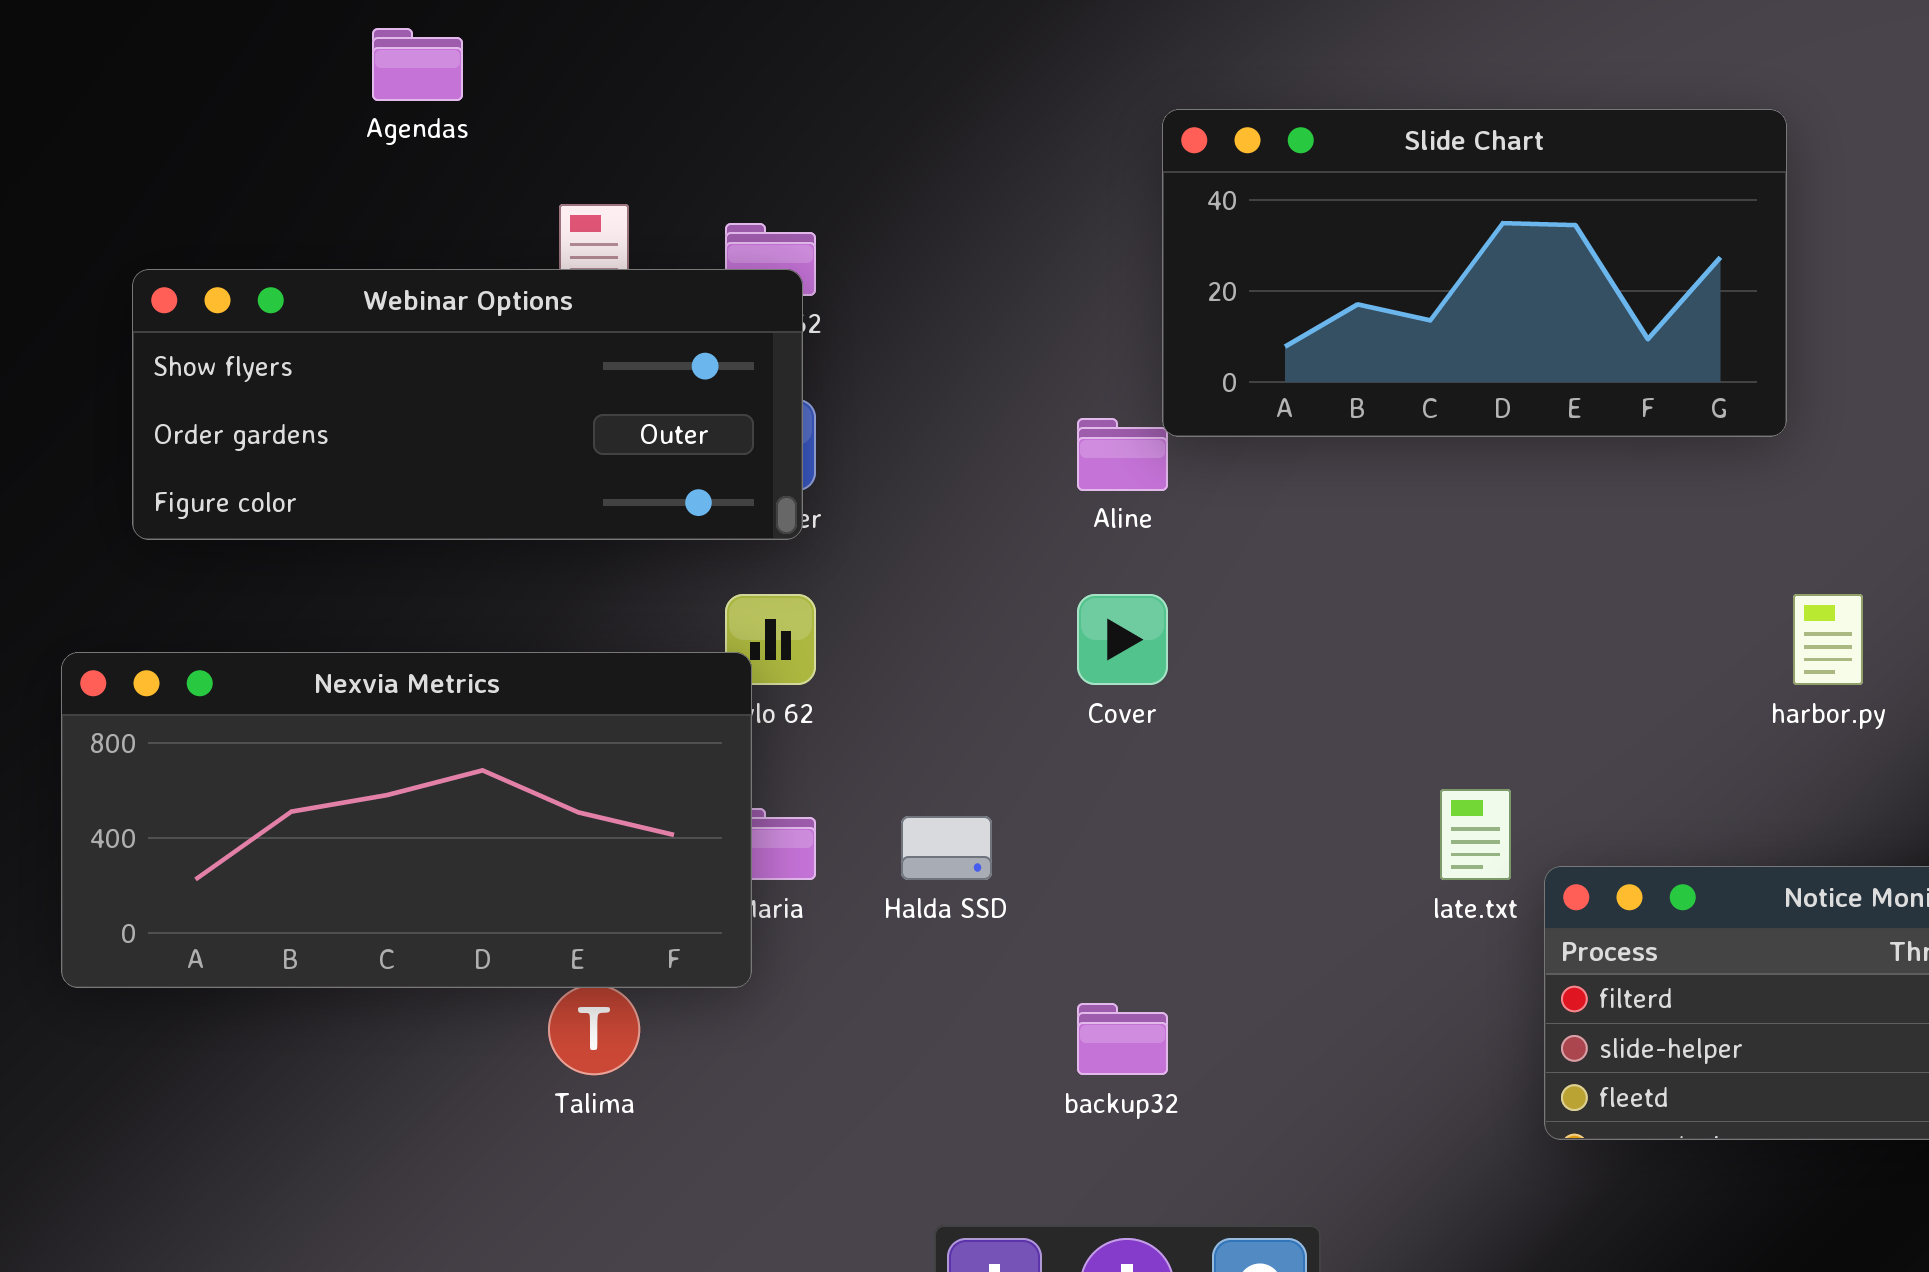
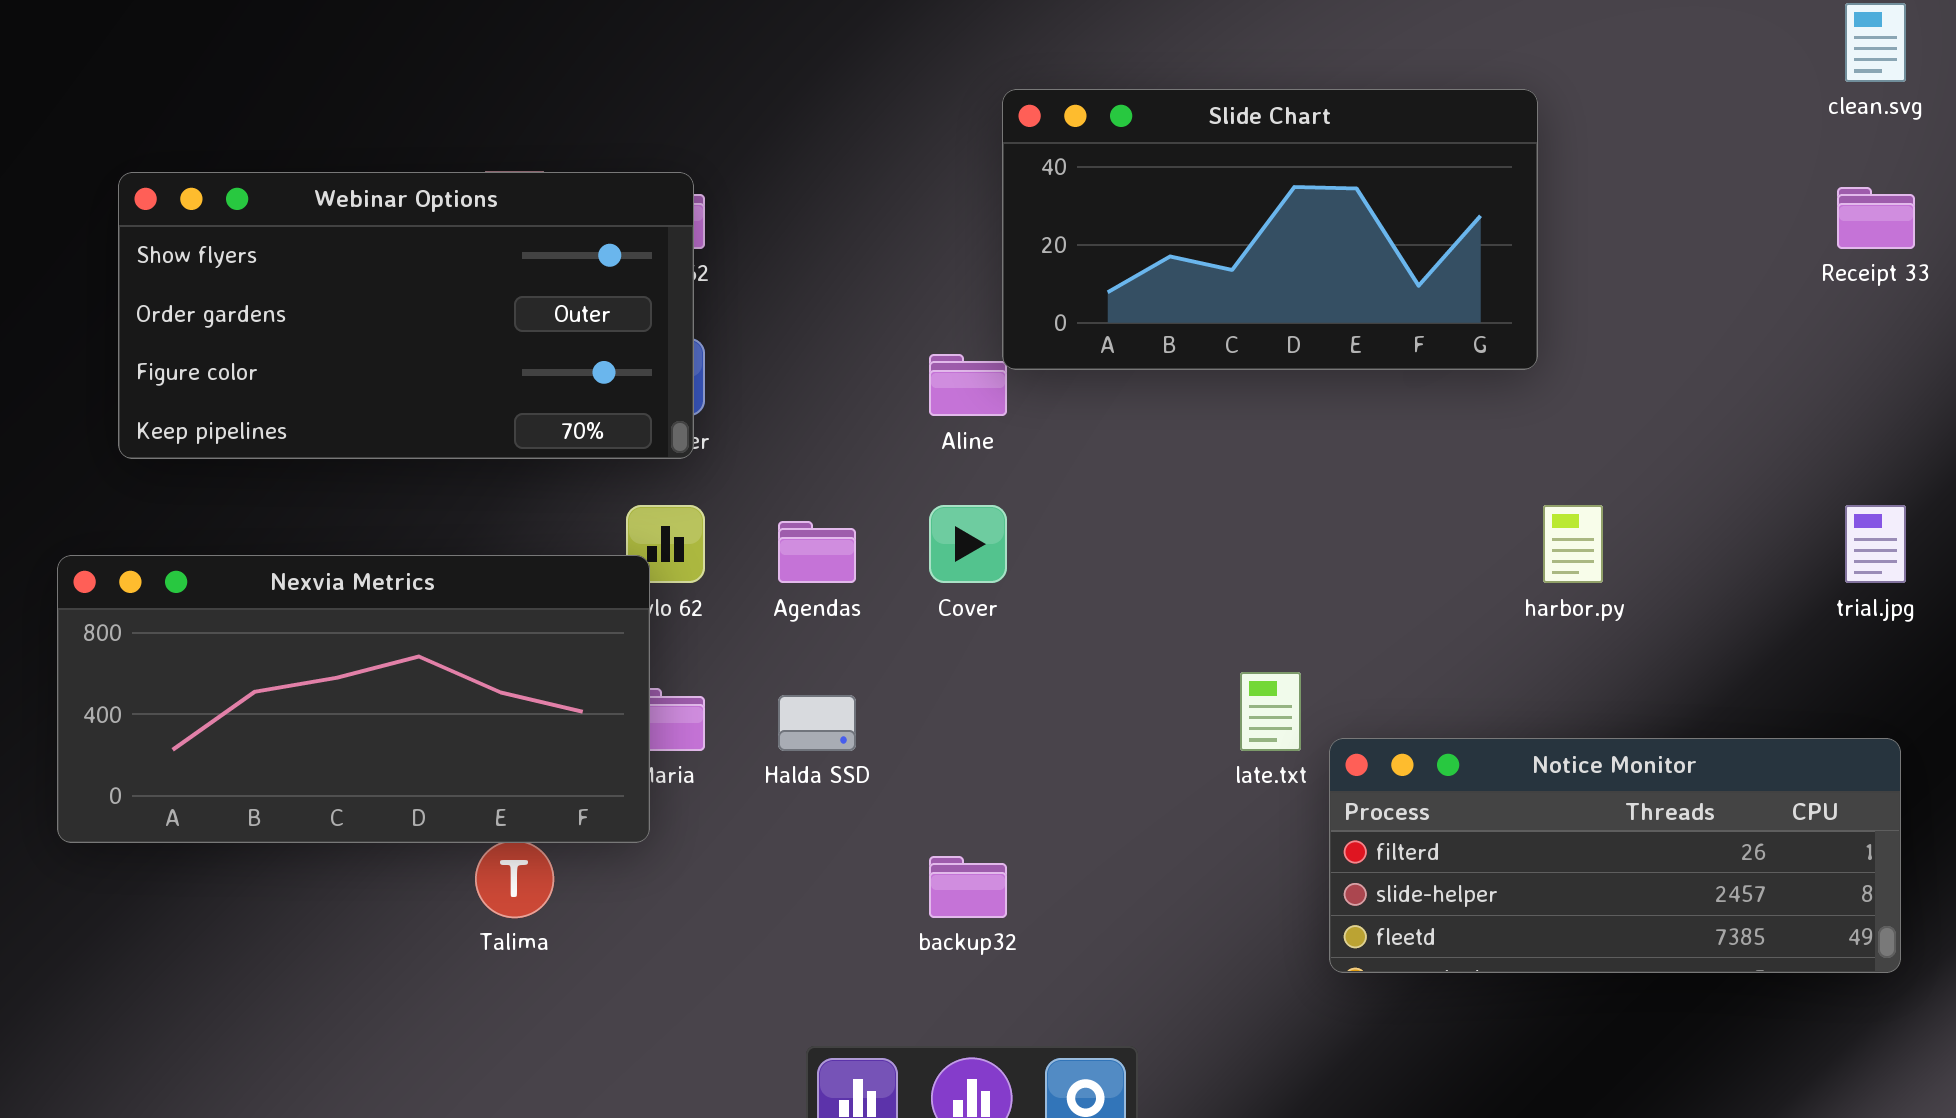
Agendas: [372,28,463,101] -> [778,521,856,583], moved
Webinar Options: [132,269,803,540] -> [118,172,694,459], resized

